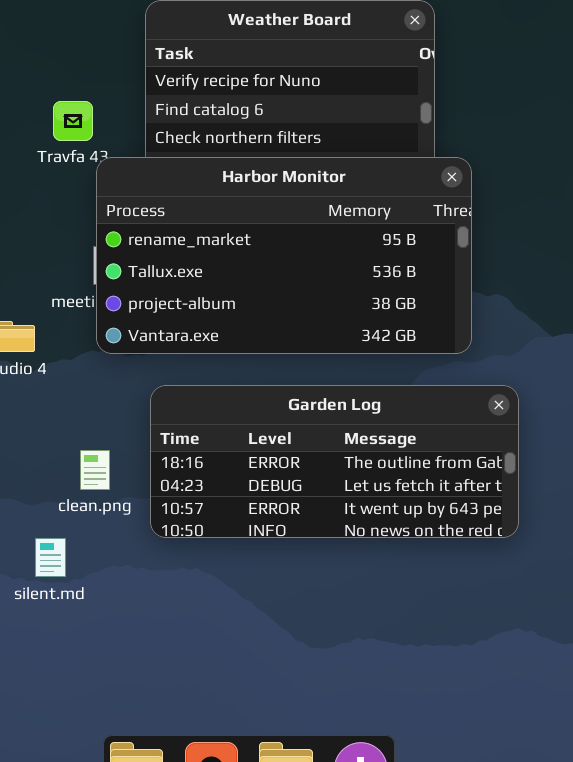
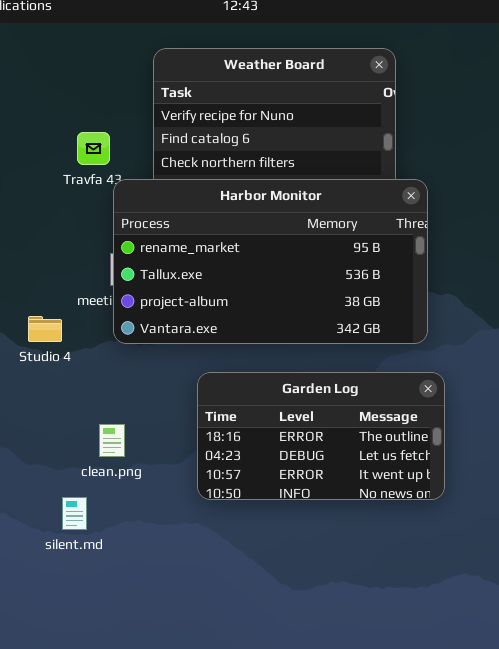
Garden Log: [150,385,519,538] -> [197,372,445,500], moved, resized

